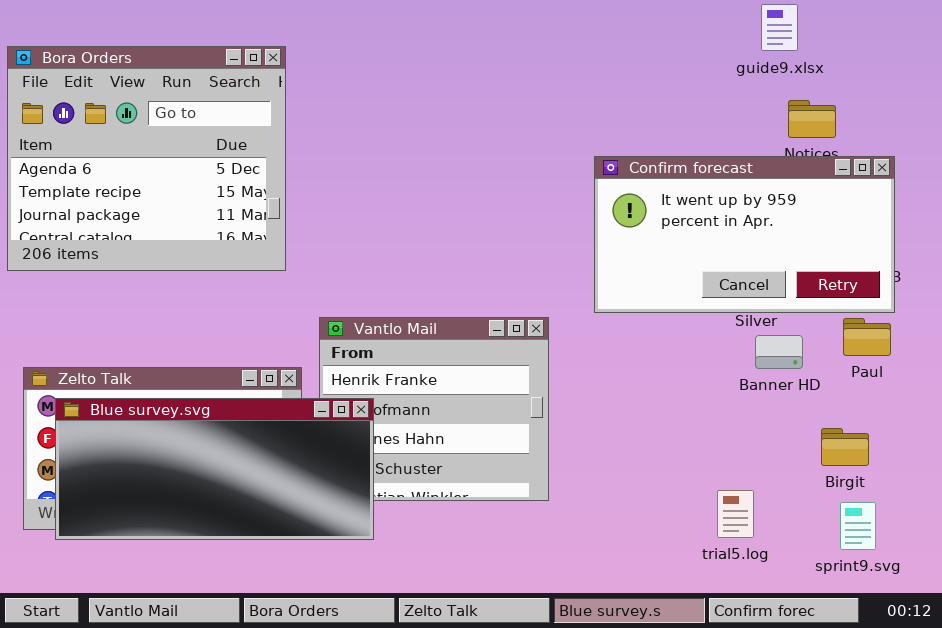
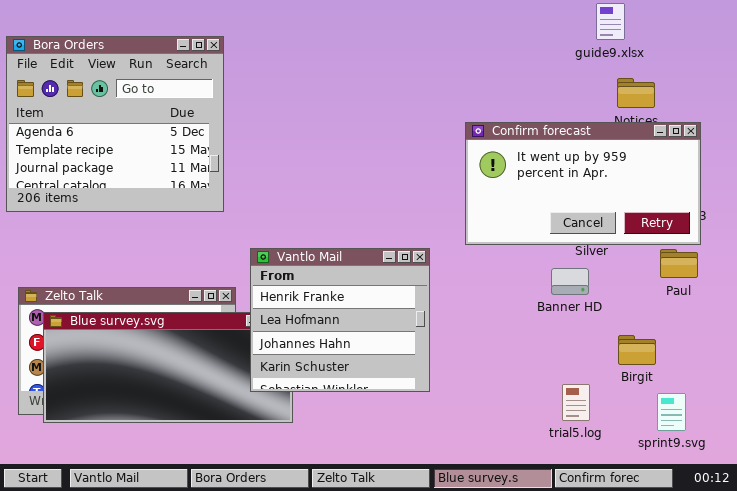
Vantlo Mail: [319,317,549,501] -> [250,248,430,392], raised
Banner HD: [755,335,803,369] -> [551,268,589,295], moved
Birgit: [821,428,869,466] -> [618,335,656,365], moved

